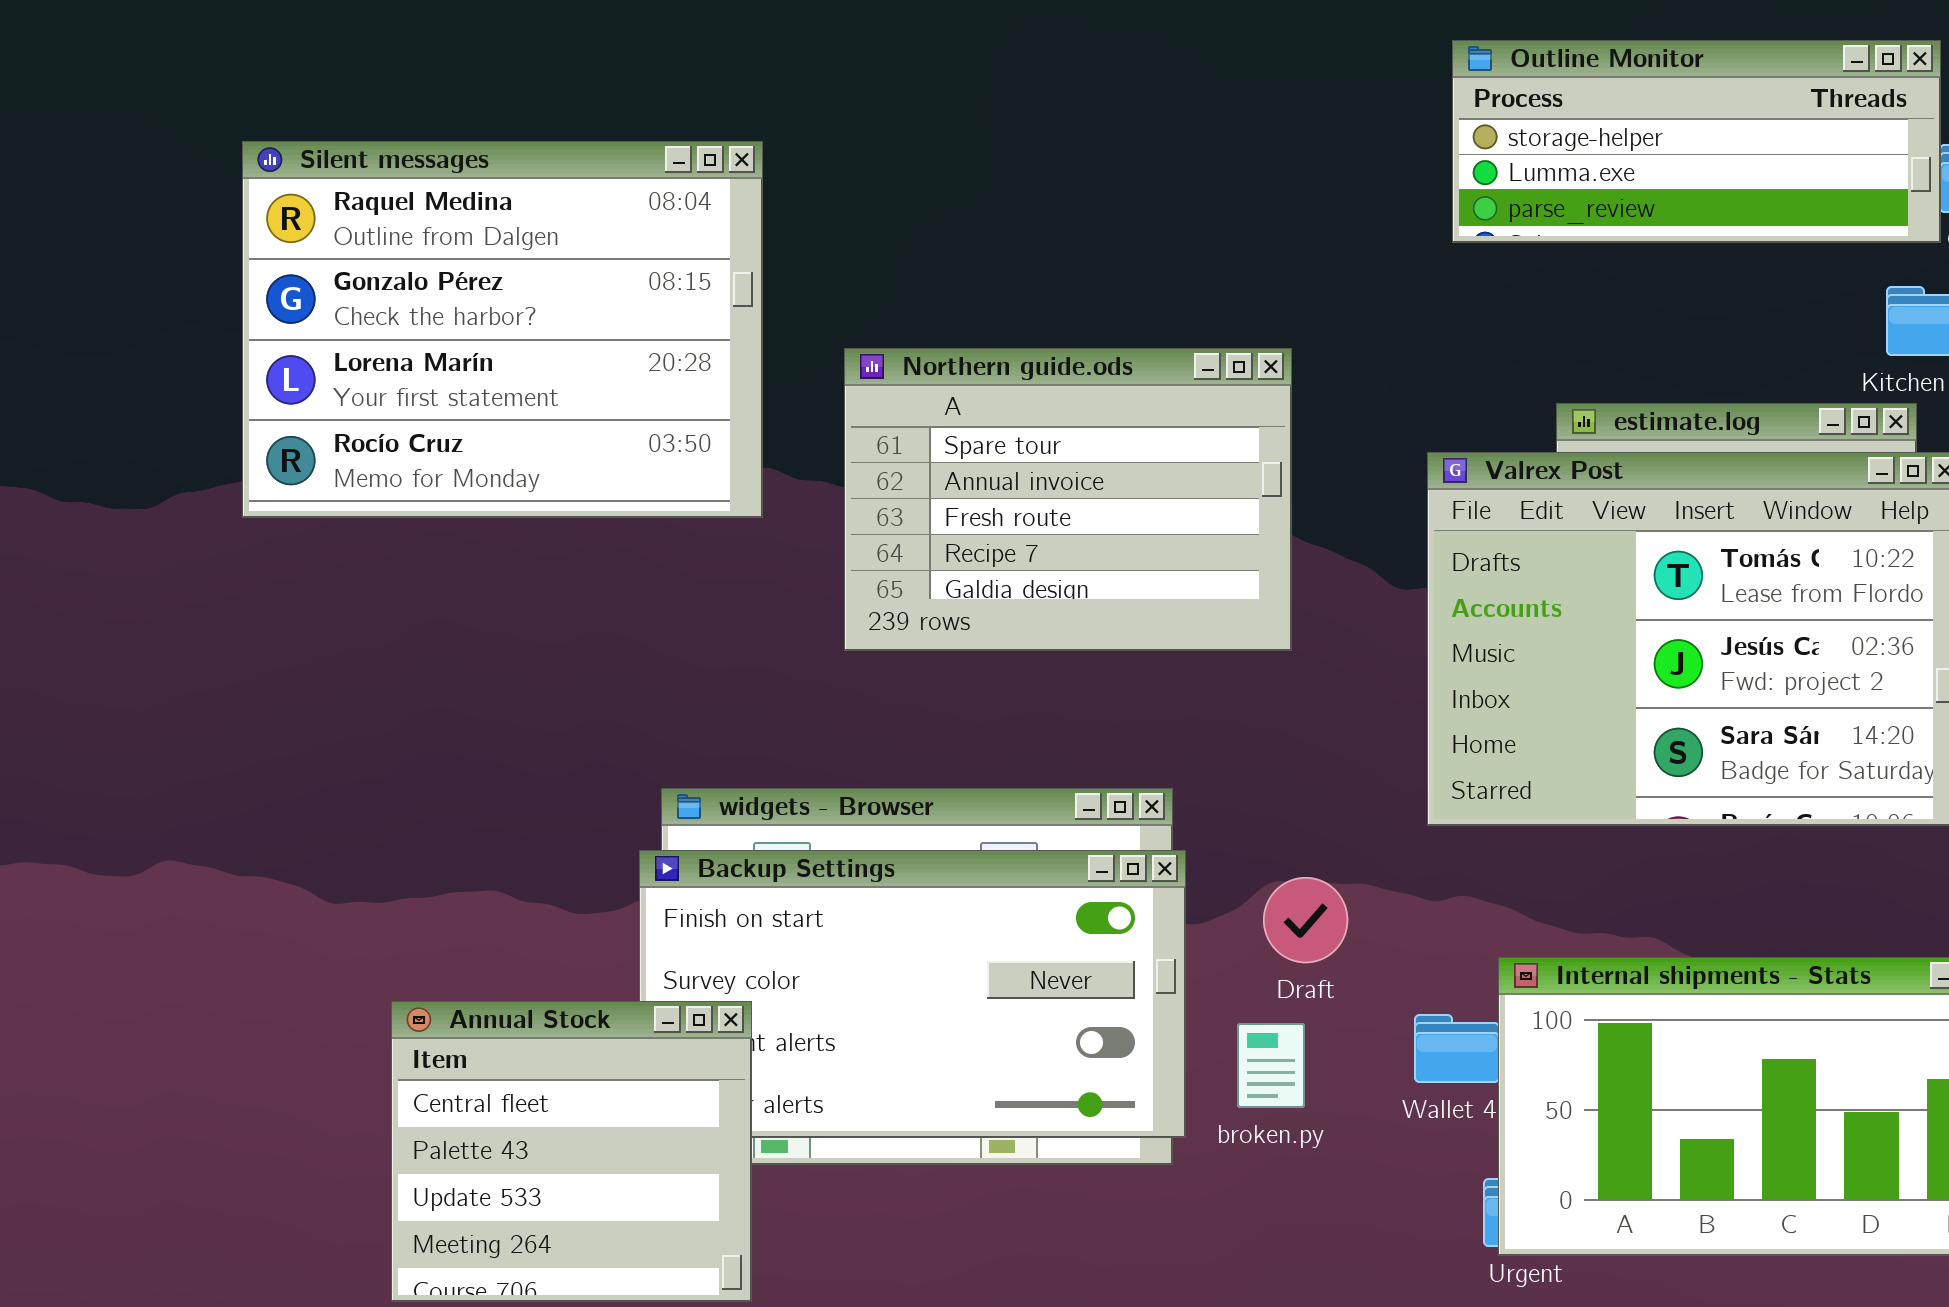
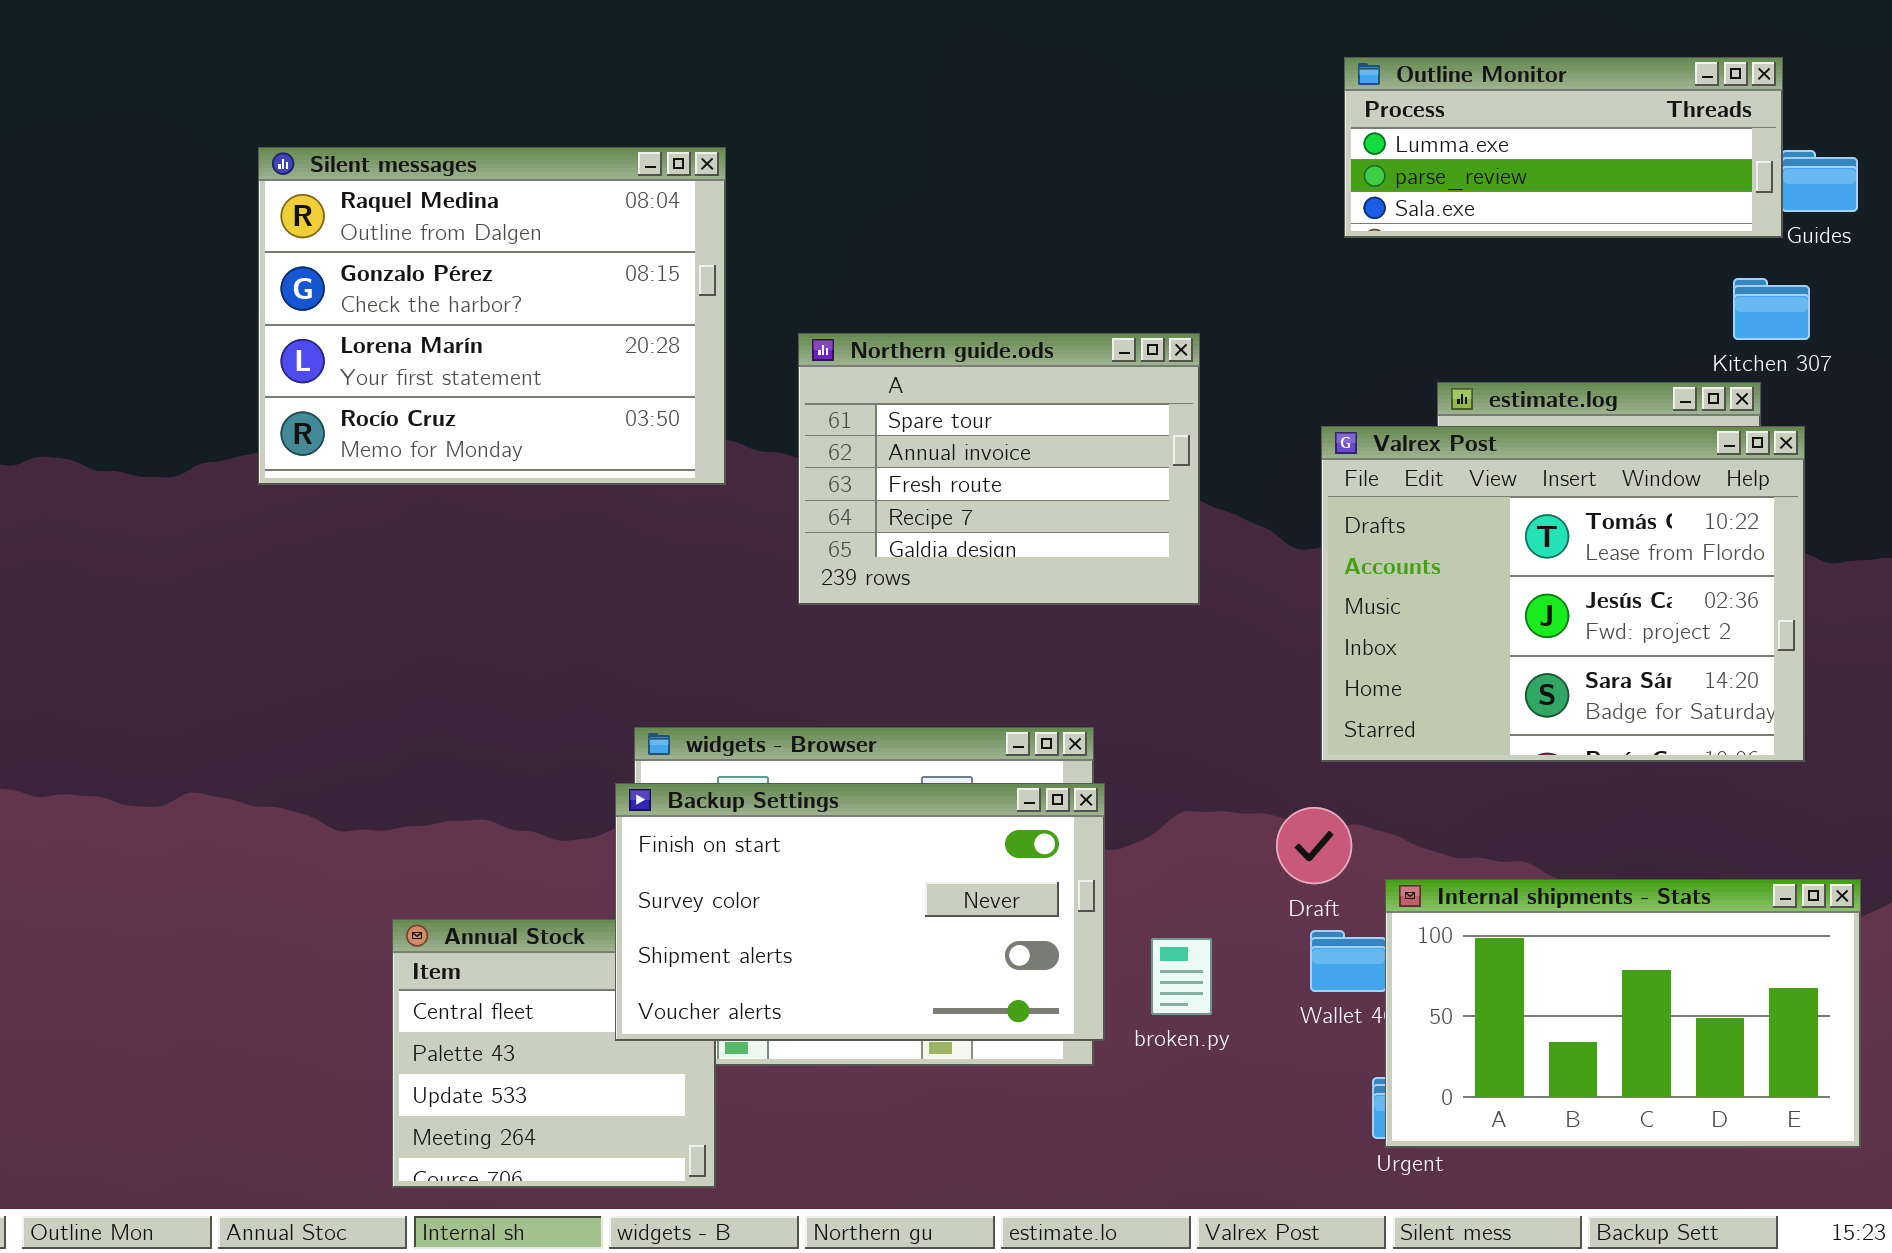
Outline Monitor: [1452,40,1941,243] -> [1344,57,1783,238], scrolled down 1 row
Backup Settings: [639,850,1186,1138] -> [615,783,1105,1041], raised
Draft: [1263,877,1348,963] -> [1276,807,1352,884], moved

